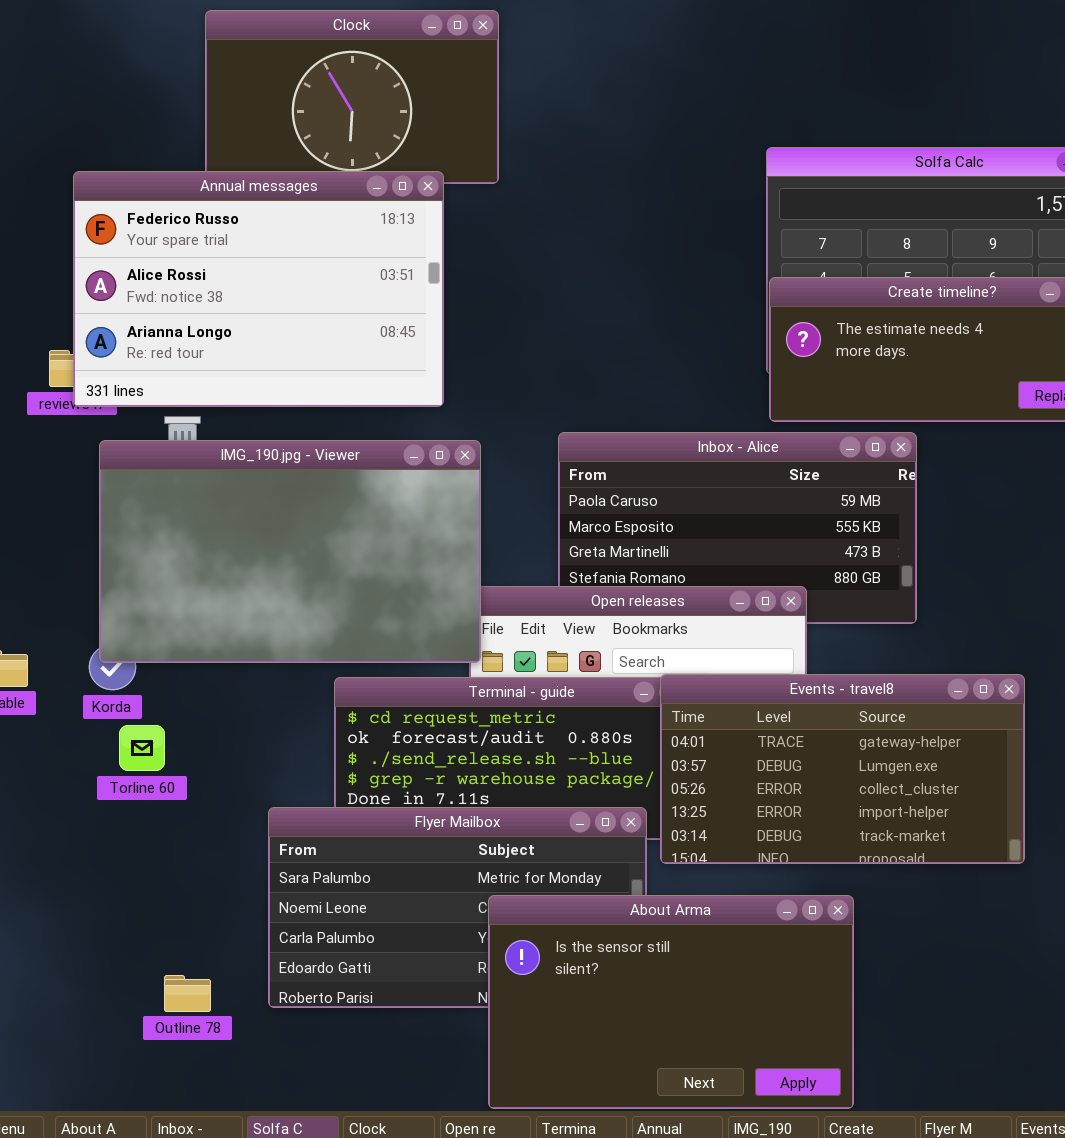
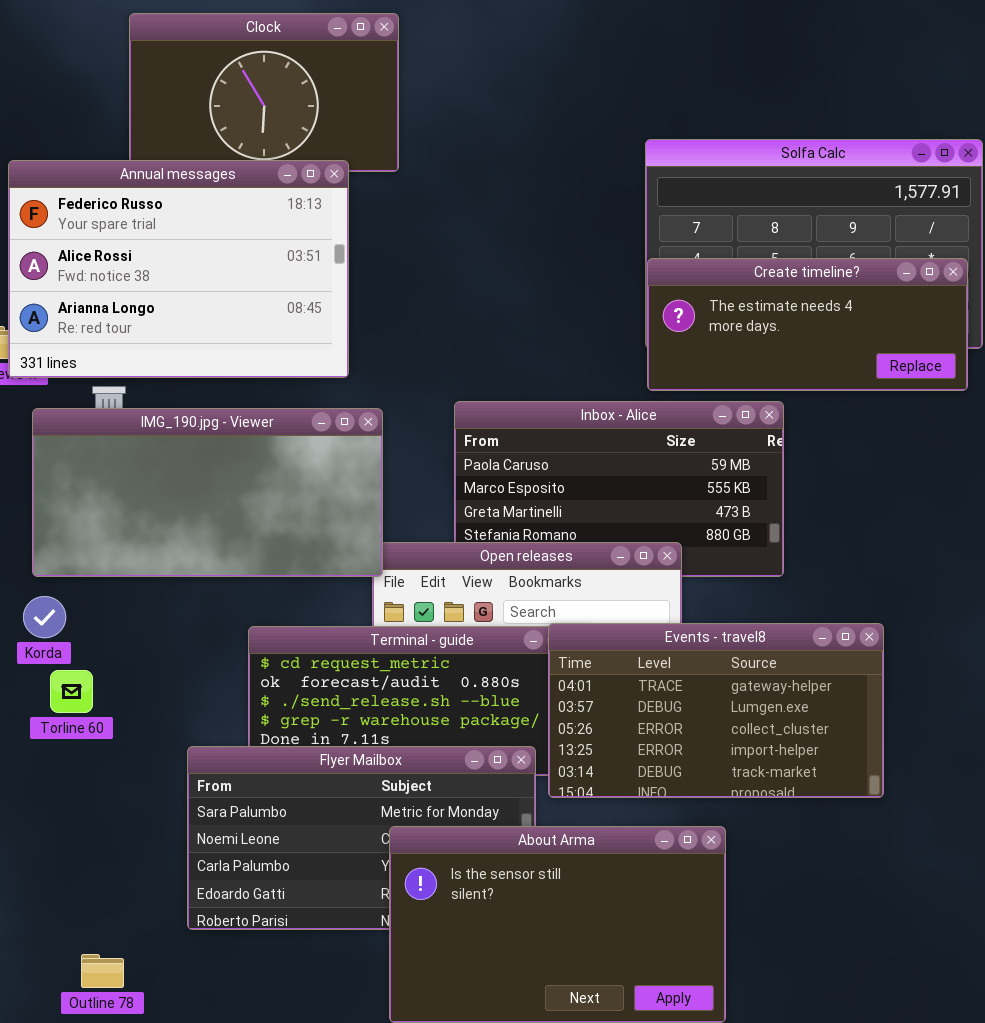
IMG_190.jpg - Viewer: [99,440,481,663] -> [32,408,383,577], resized
Outline 78: [164,975,211,1012] -> [81,954,124,988], moved

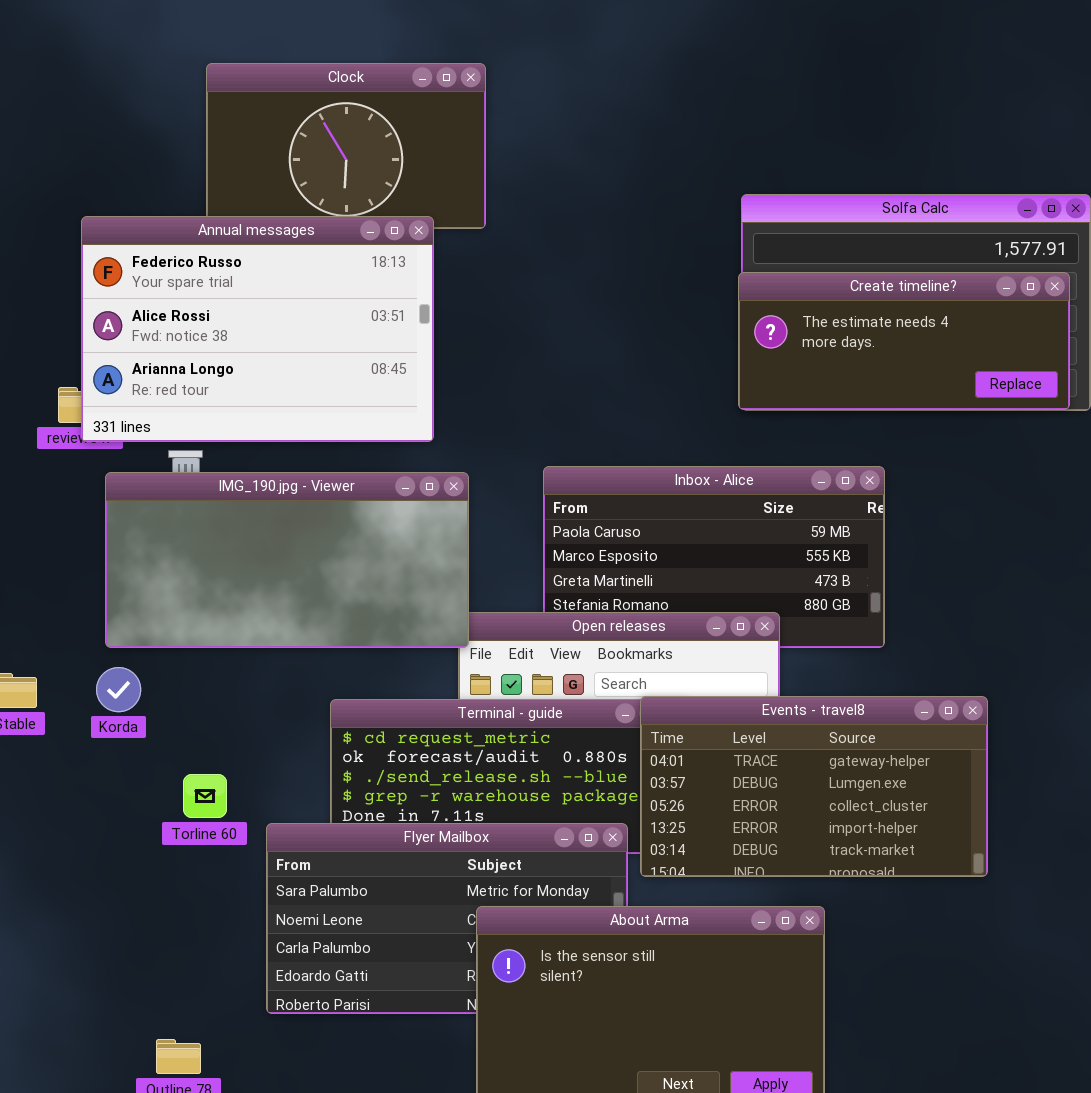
Create timeline?: [647,258,968,391] -> [738,272,1070,410], moved
Torline 60: [50,670,93,713] -> [183,774,227,818], moved

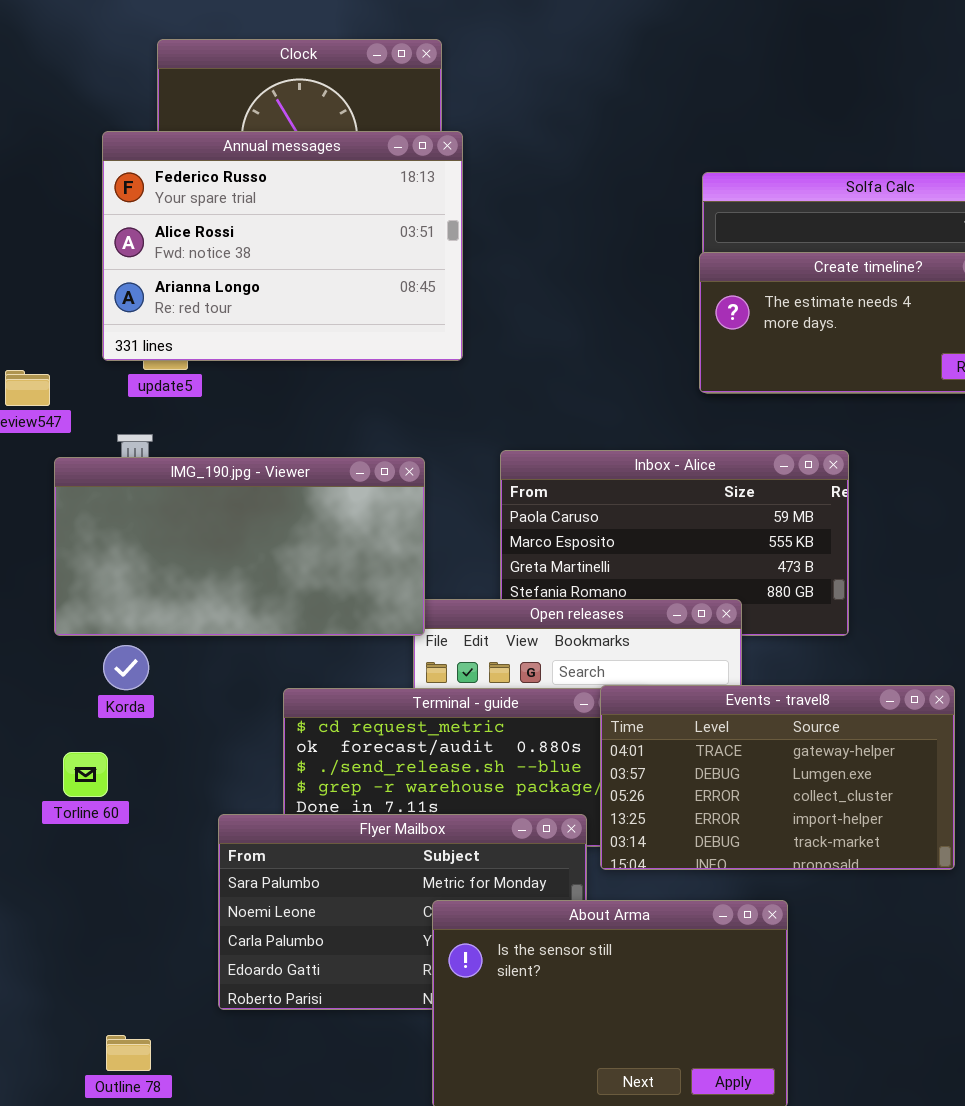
Annual messages: [81,216,434,442] -> [102,131,463,361], moved
Korda: [96,667,141,712] -> [103,645,149,690], moved
Torline 60: [183,774,227,818] -> [63,752,108,797], moved

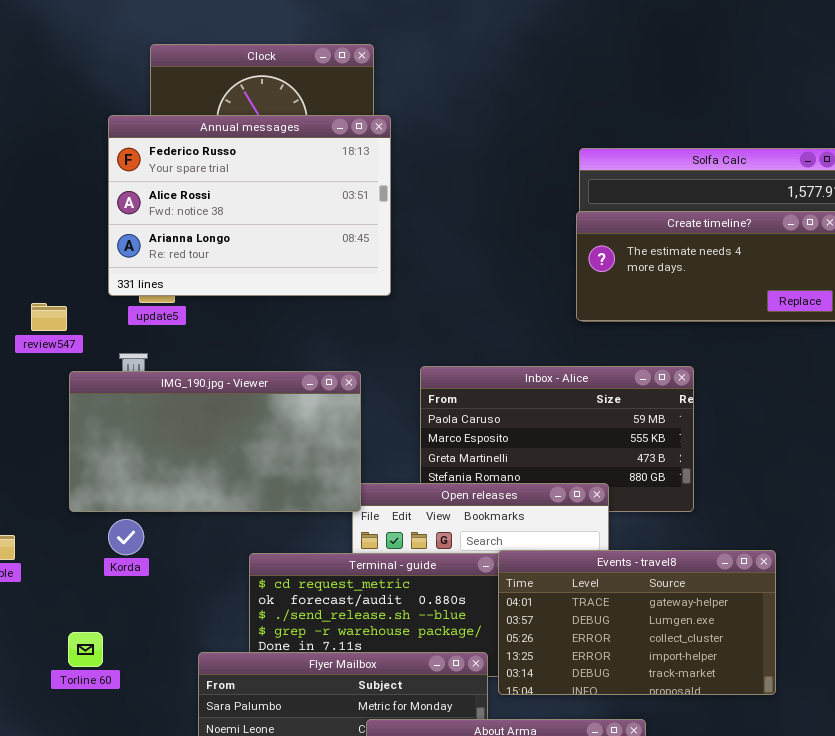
Torline 60: [63,752,108,797] -> [68,632,103,667], moved

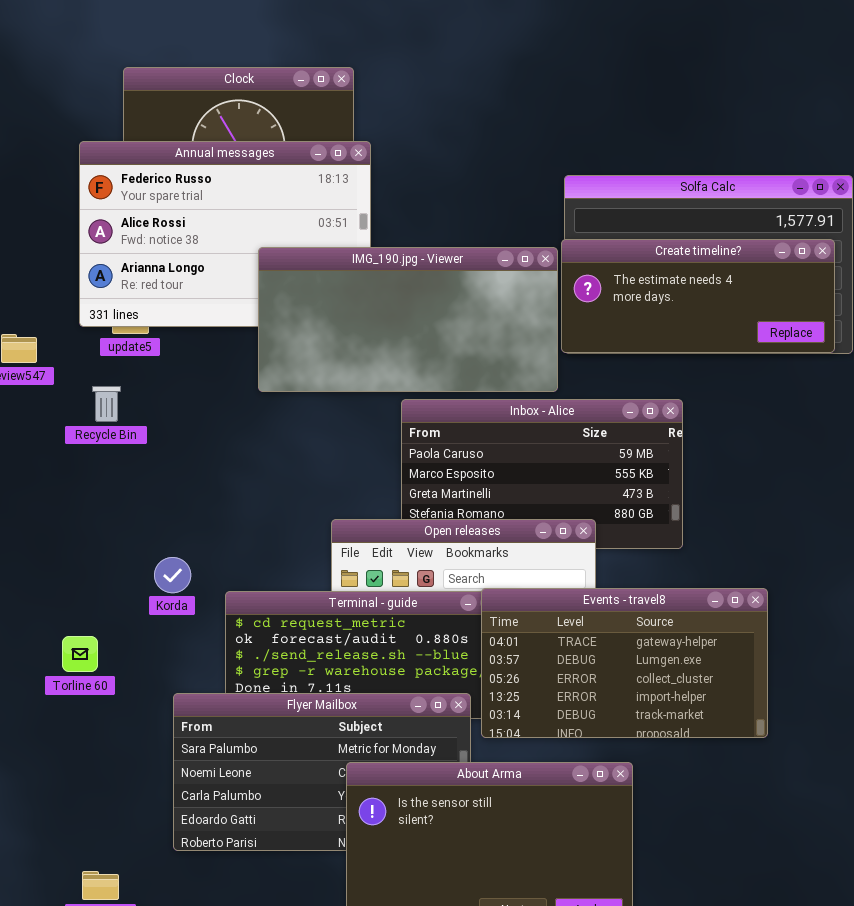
IMG_190.jpg - Viewer: [69,371,361,512] -> [258,247,558,392], moved
Korda: [108,519,144,555] -> [154,557,191,593], moved
Torline 60: [68,632,103,667] -> [62,636,98,672], moved

